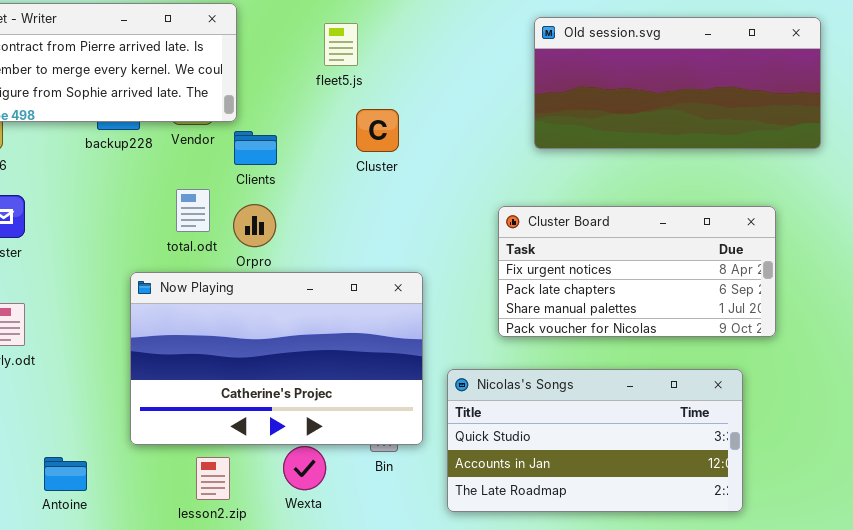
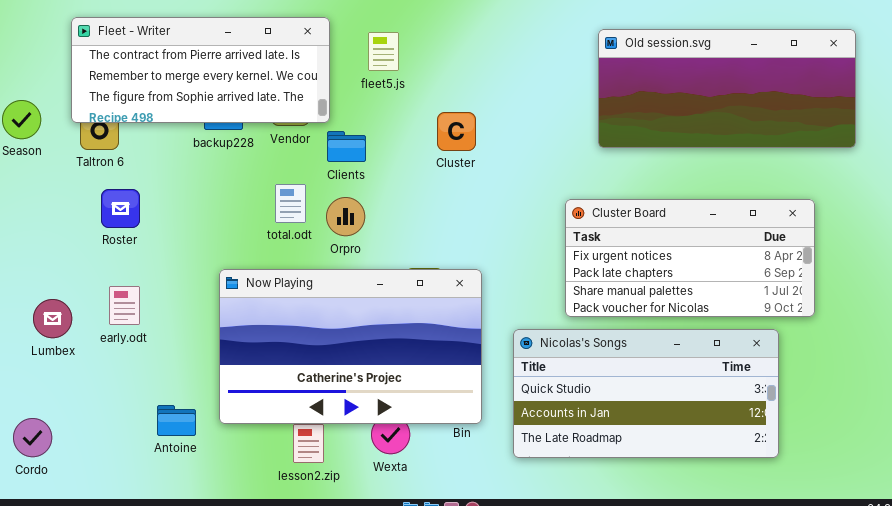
fleet5.js: [324,23,358,66] -> [368,32,399,71], moved
Now Playing: [130,272,423,445] -> [219,269,482,424], moved
Nicolas's Songs: [447,369,743,512] -> [513,329,779,458], moved
Antoine: [44,457,87,491] -> [157,405,196,436], moved

